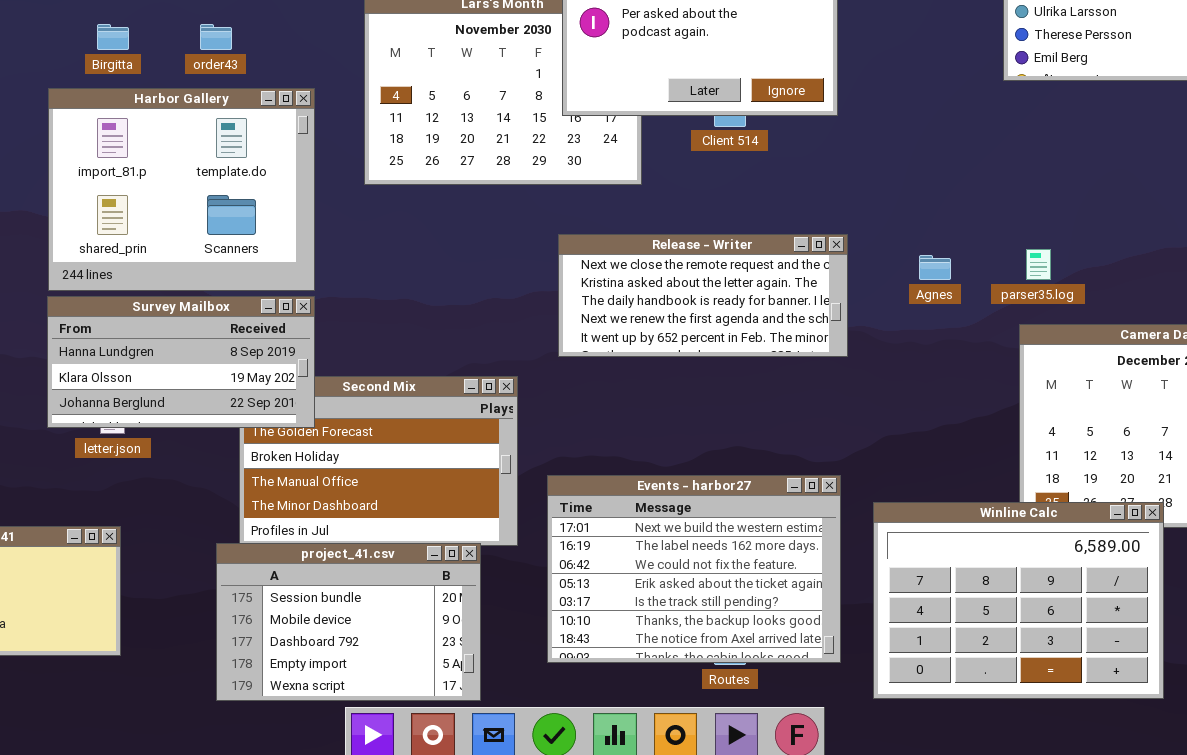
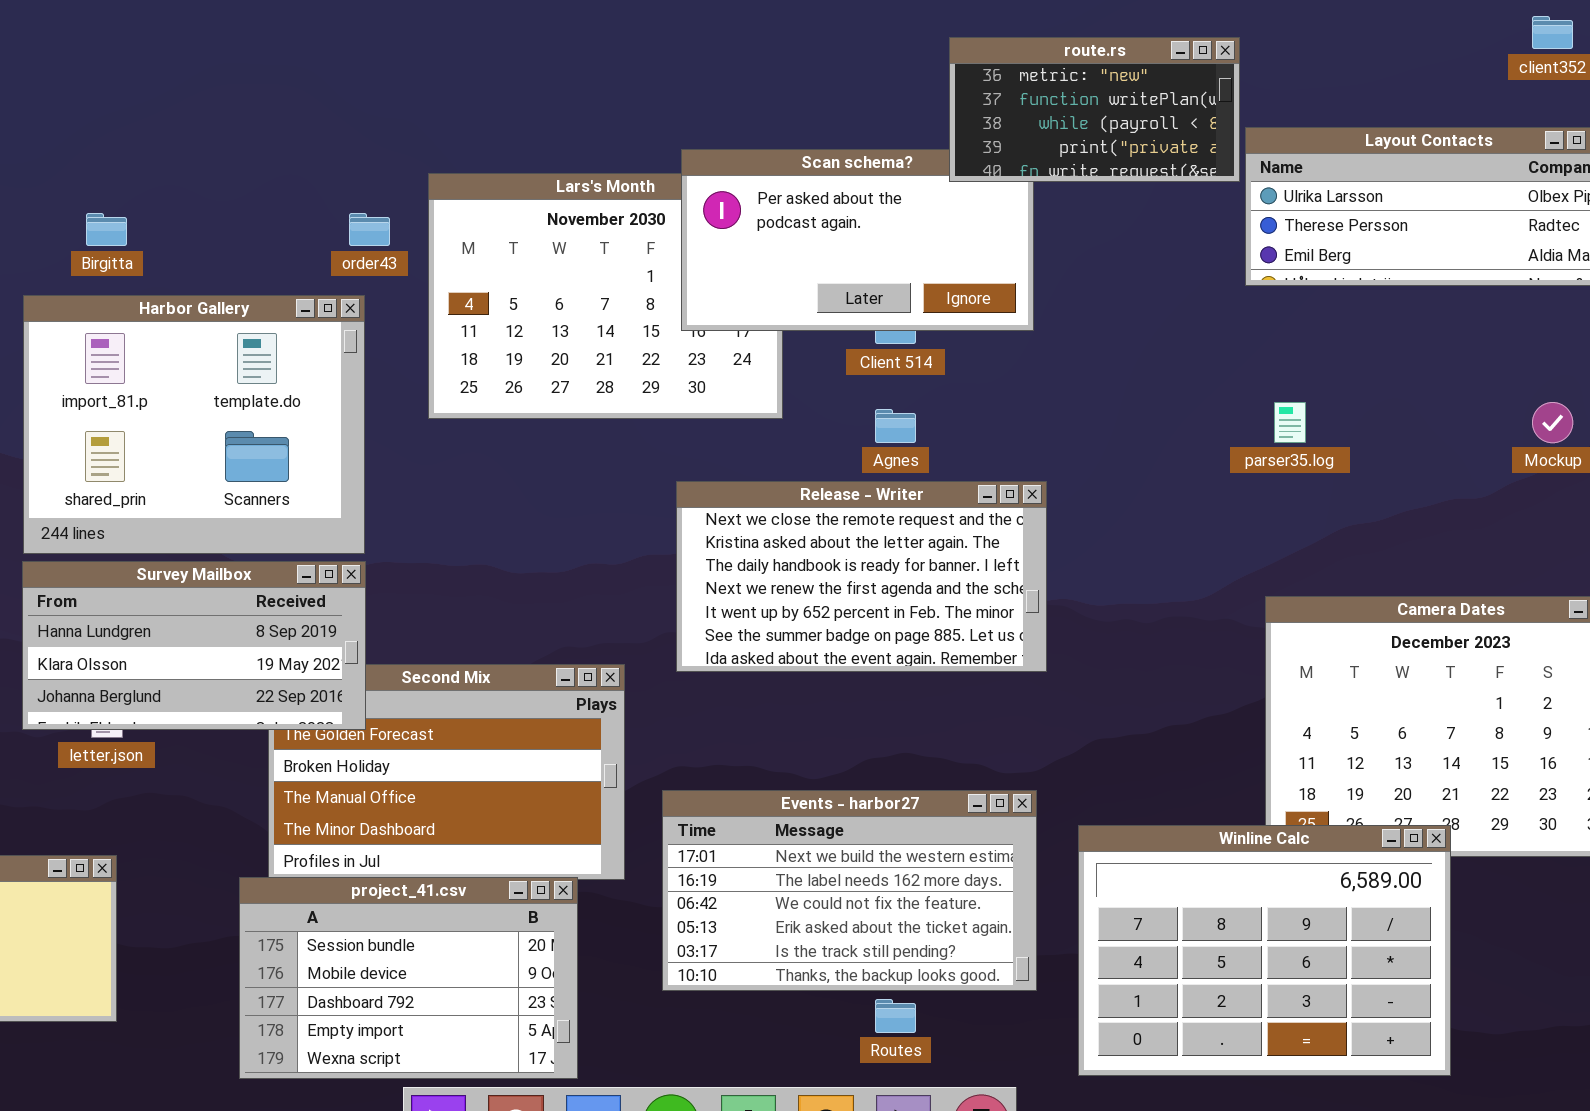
order43: [200,24,232,50] -> [349,213,390,246], moved
Release - Writer: [558,234,848,357] -> [676,481,1047,672], resized
parser35.log: [1026,249,1051,280] -> [1274,402,1306,443], moved
Agnes: [919,255,951,280] -> [875,409,916,443], moved
Events - harbor27: [547,475,841,663] -> [662,790,1037,991], resized

